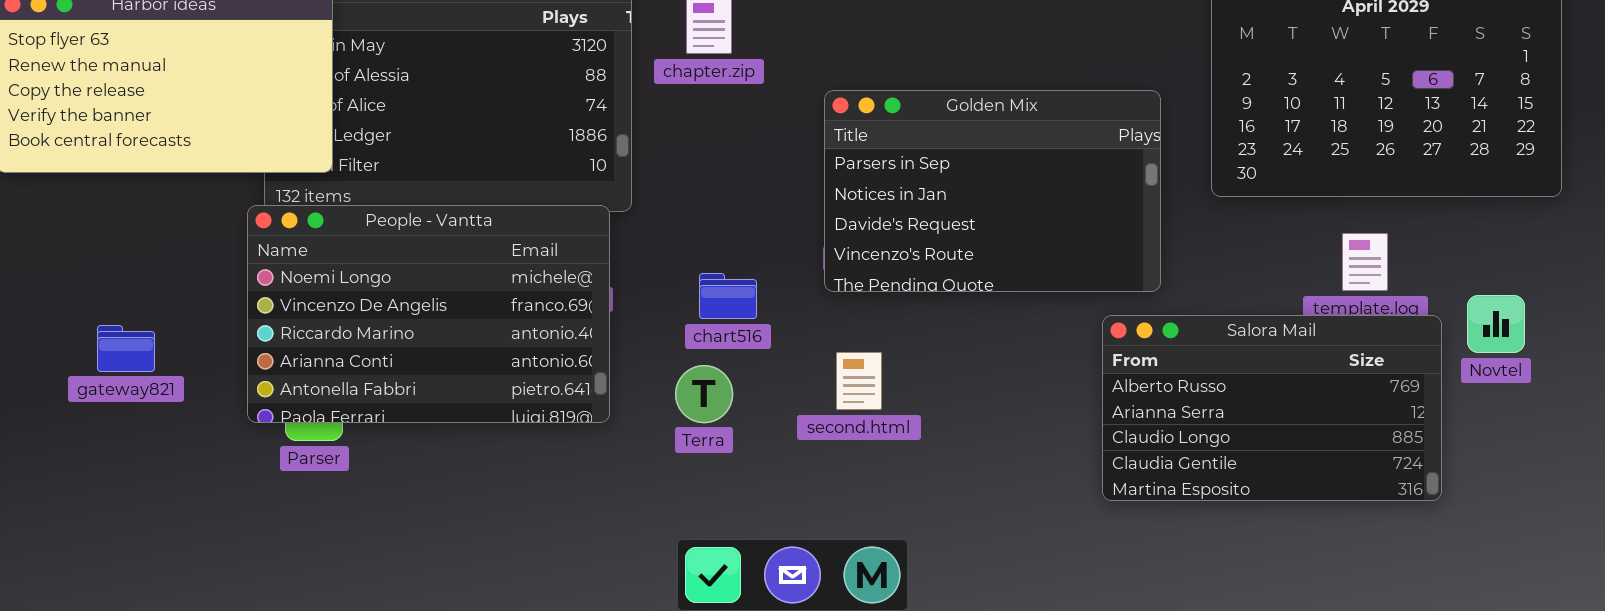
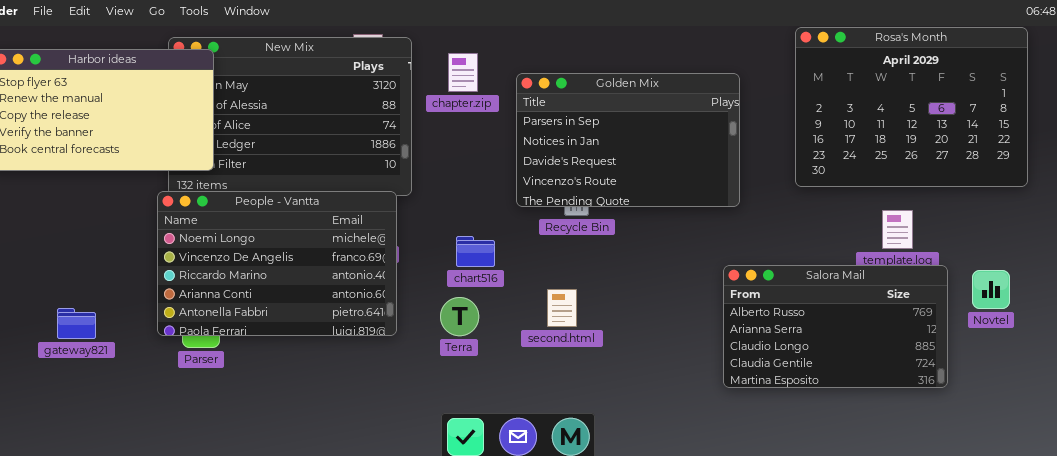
Golden Mix: [824,90,1161,292] -> [516,73,740,207], moved
Novtel: [1467,295,1525,353] -> [972,270,1010,309], moved
gateway821: [97,325,155,372] -> [57,308,96,339], moved

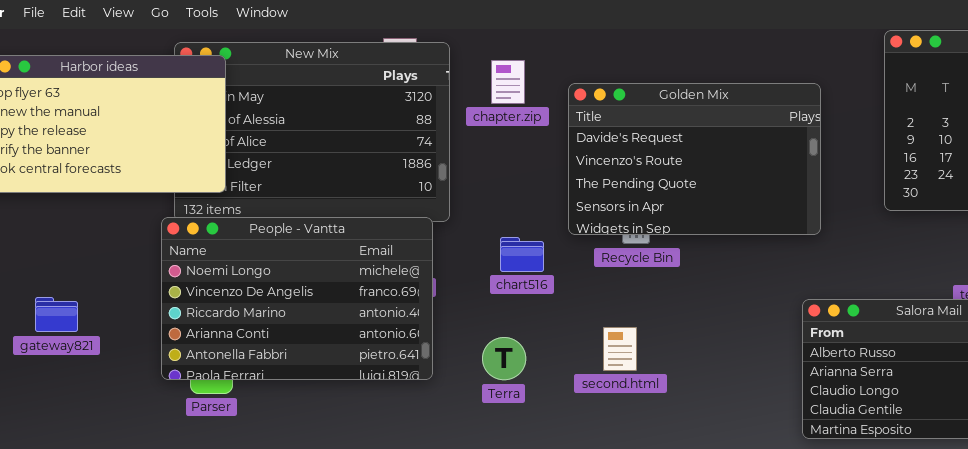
Golden Mix: [516,73,740,207] -> [568,83,821,235], scrolled down 2 rows
chart516: [456,236,495,267] -> [500,237,544,272], moved
gateway821: [57,308,96,339] -> [35,297,78,332], moved

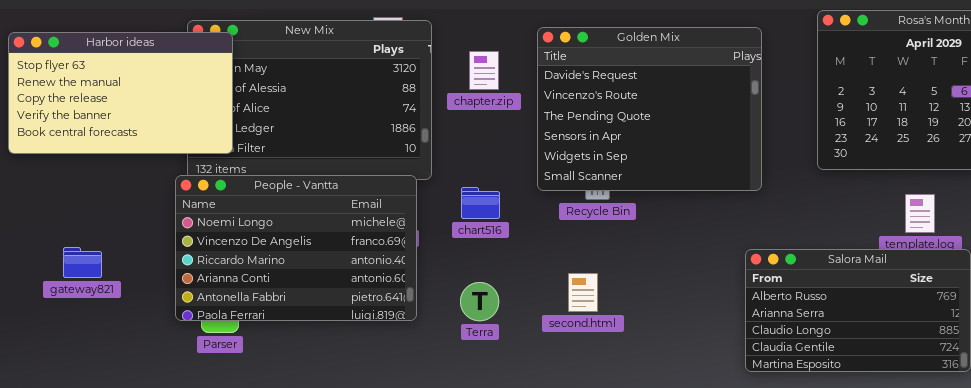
chapter.zip: [491,60,525,104] -> [469,51,499,90], moved
Golden Mix: [568,83,821,235] -> [537,27,762,191], resized
chart516: [500,237,544,272] -> [461,187,500,219], moved

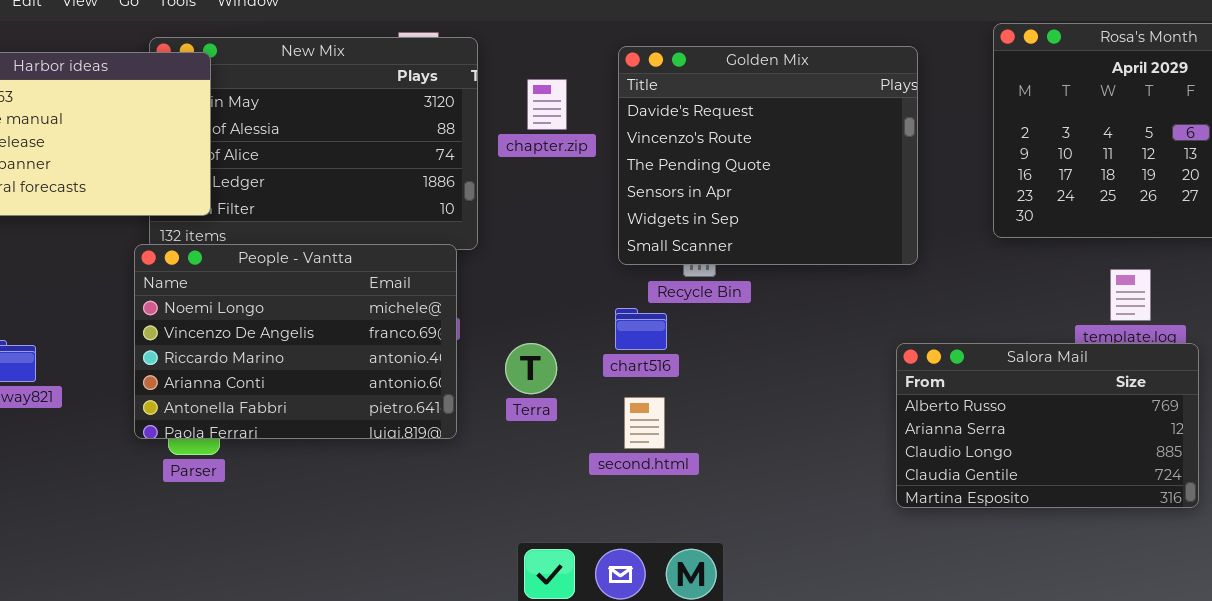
chart516: [461,187,500,219] -> [615,308,667,350], moved
second.html: [568,273,598,312] -> [624,397,665,449], moved
Terra: [460,282,499,321] -> [505,343,557,394], moved

